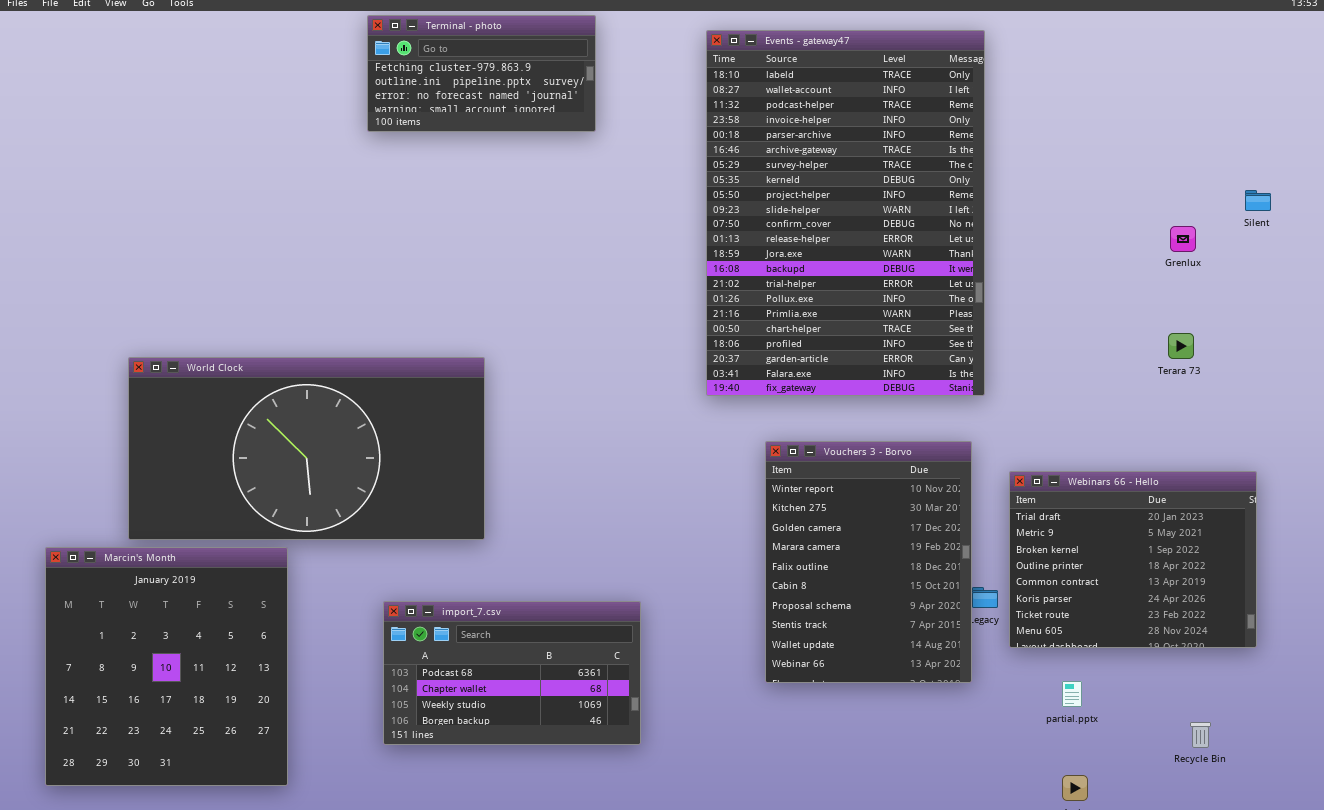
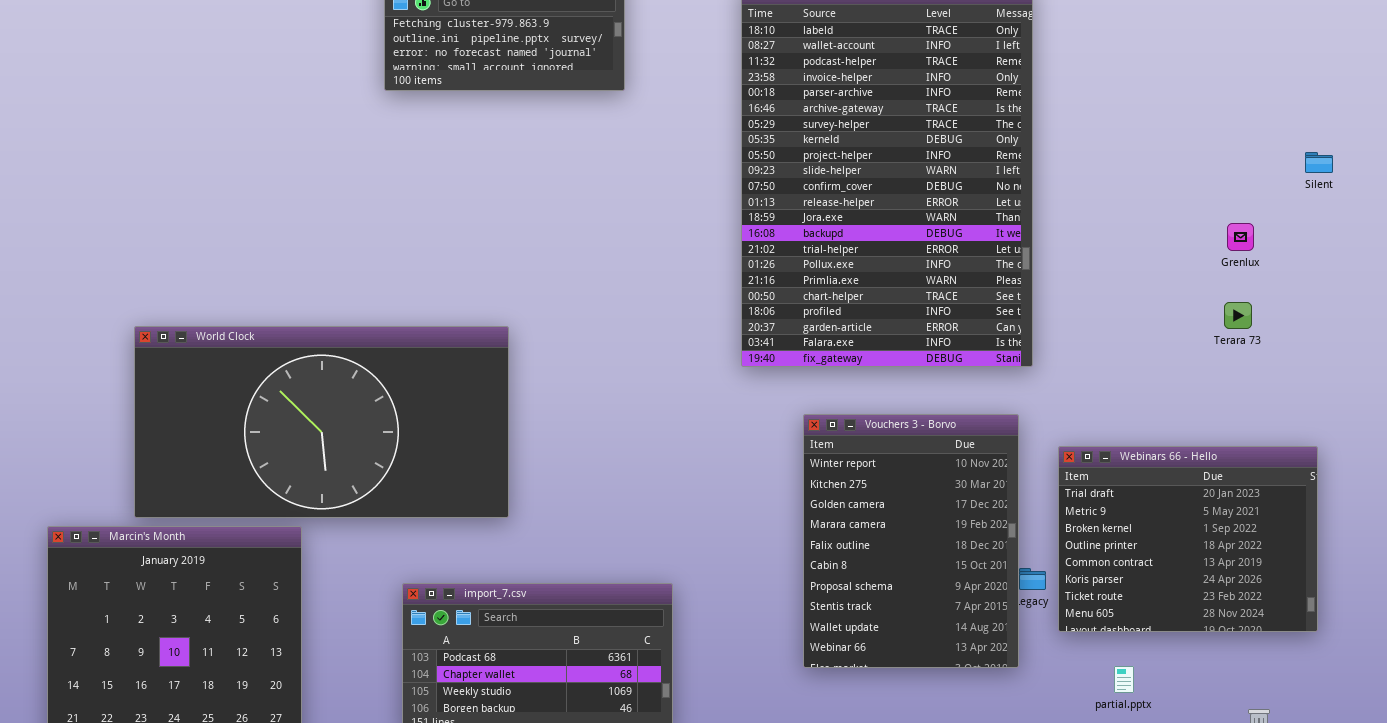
Grenlux: [1170,226,1196,252] -> [1227,223,1254,251], moved

